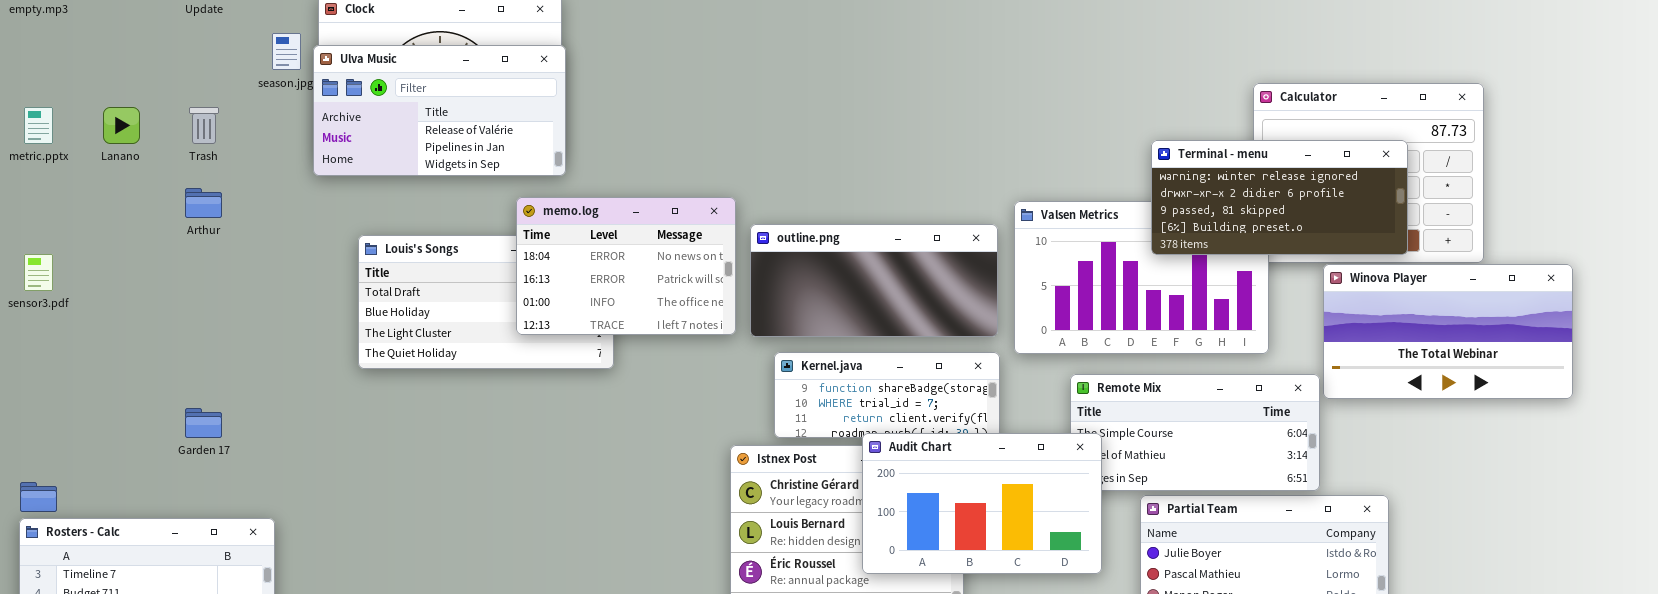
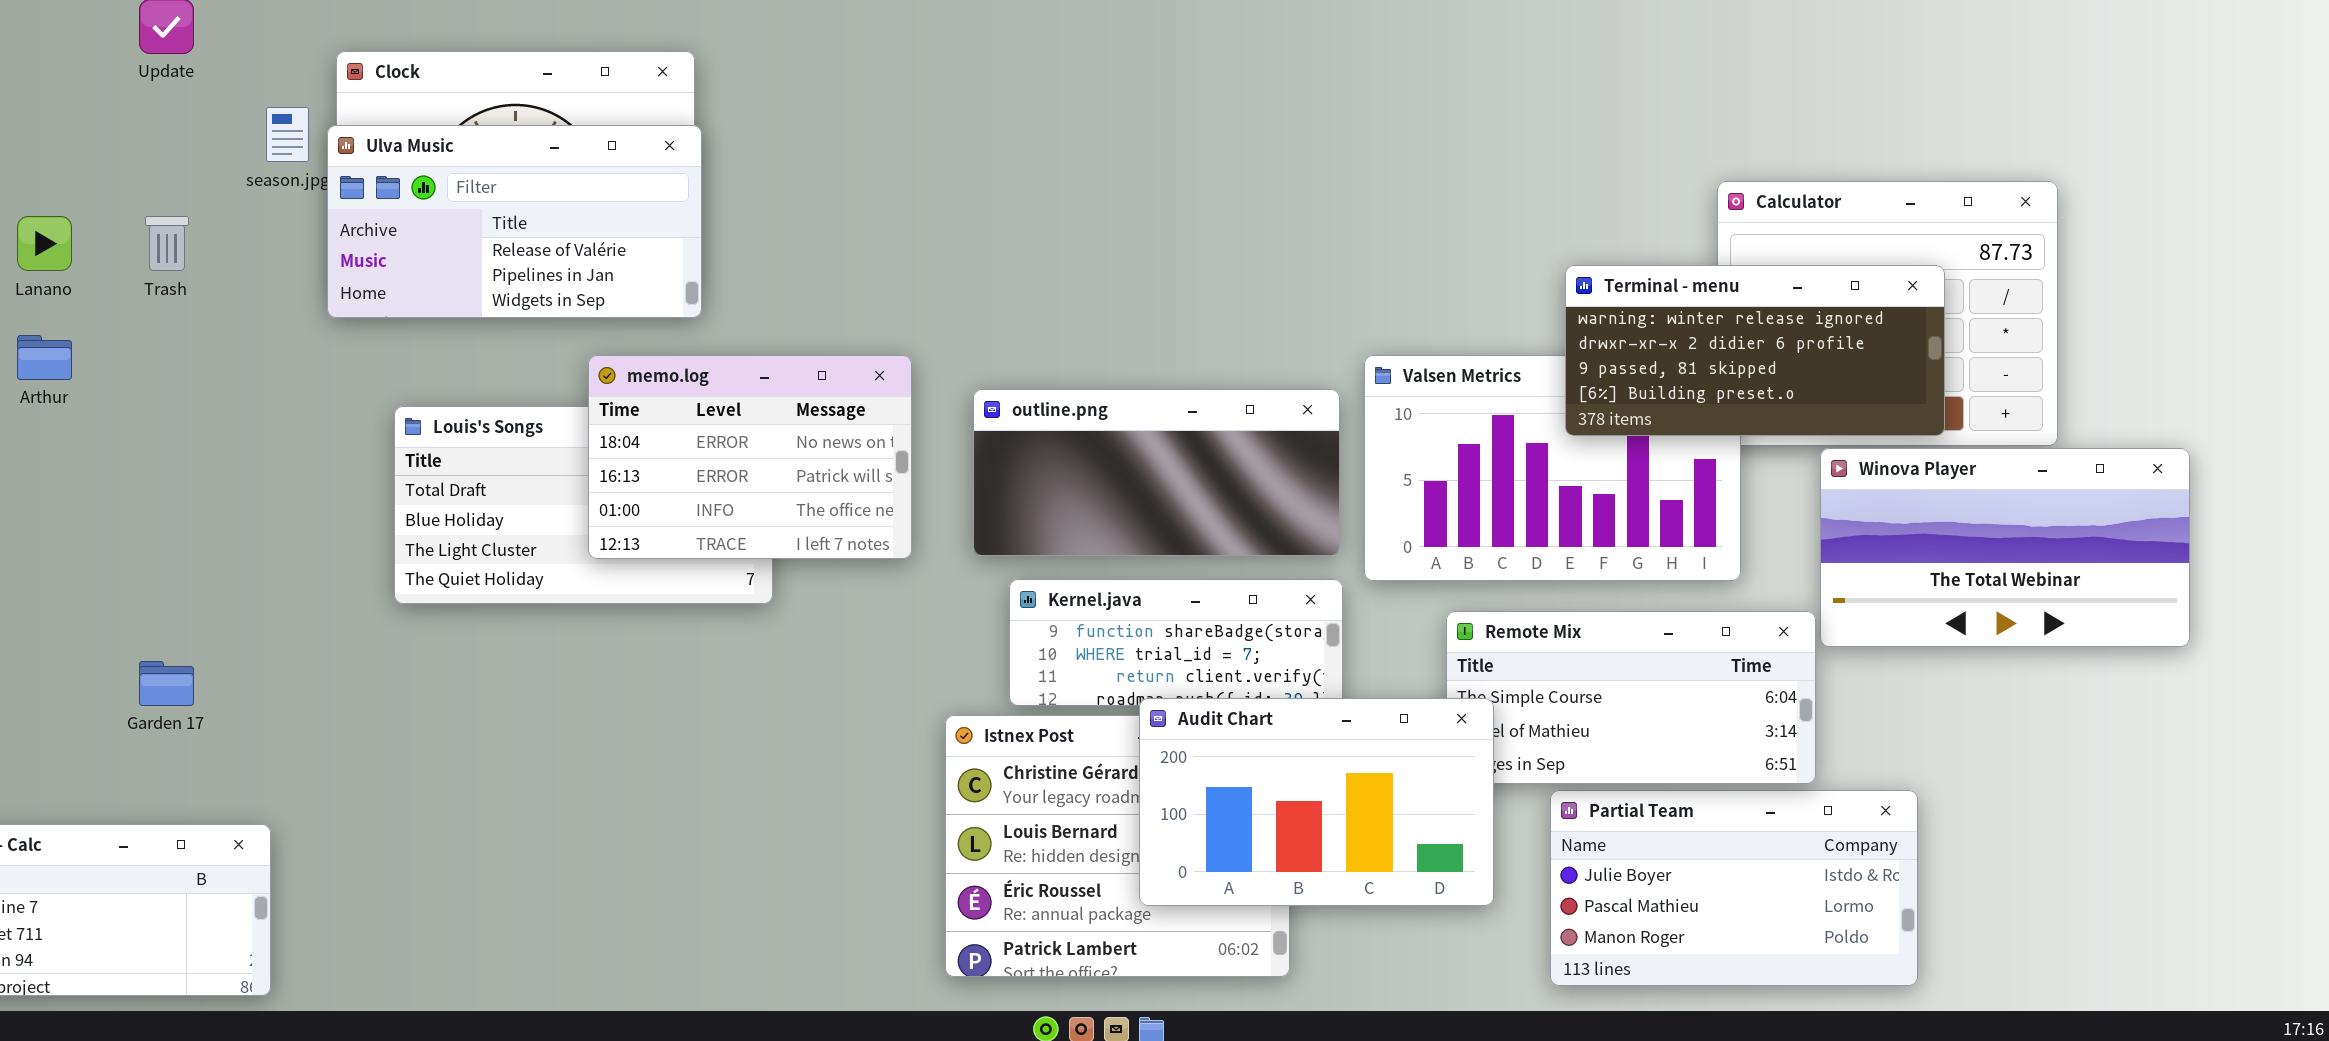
Arthur: [185,188,222,218] -> [17,335,72,380], moved
memo.log: [516,197,736,335] -> [588,355,912,559], moved

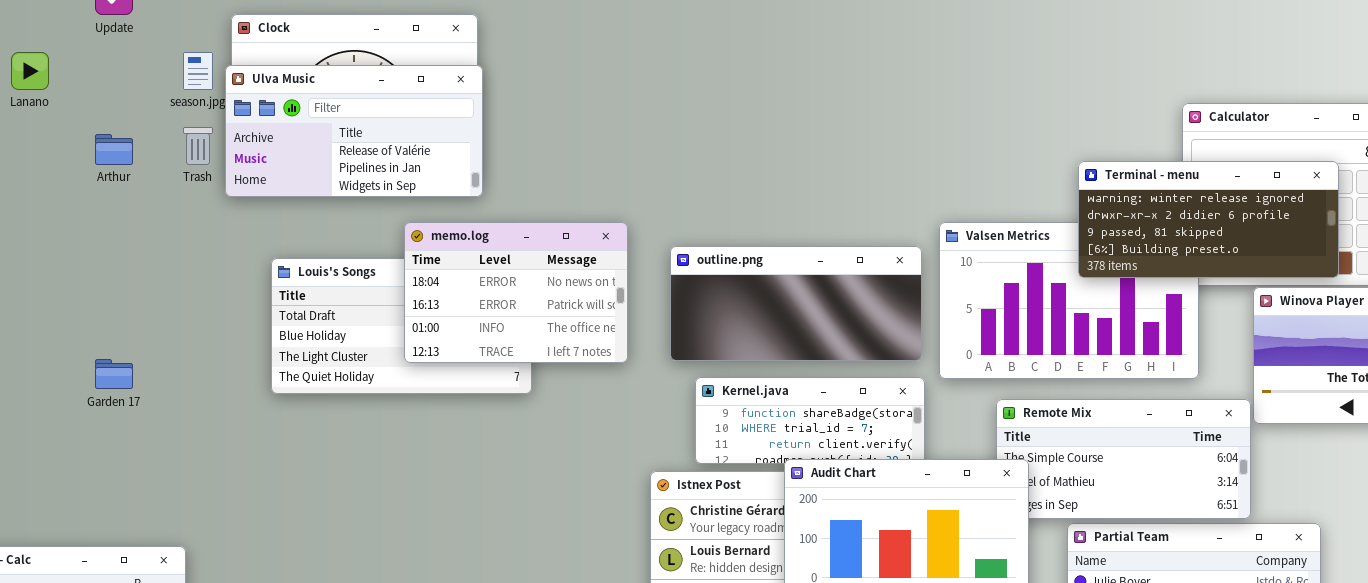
Lanano: [17,216,72,271] -> [11,52,49,90], moved
Trash: [145,216,189,271] -> [183,127,213,165], moved
Arthur: [17,335,72,380] -> [95,134,133,165], moved
Garden 17: [139,661,194,706] -> [95,359,133,389], moved

